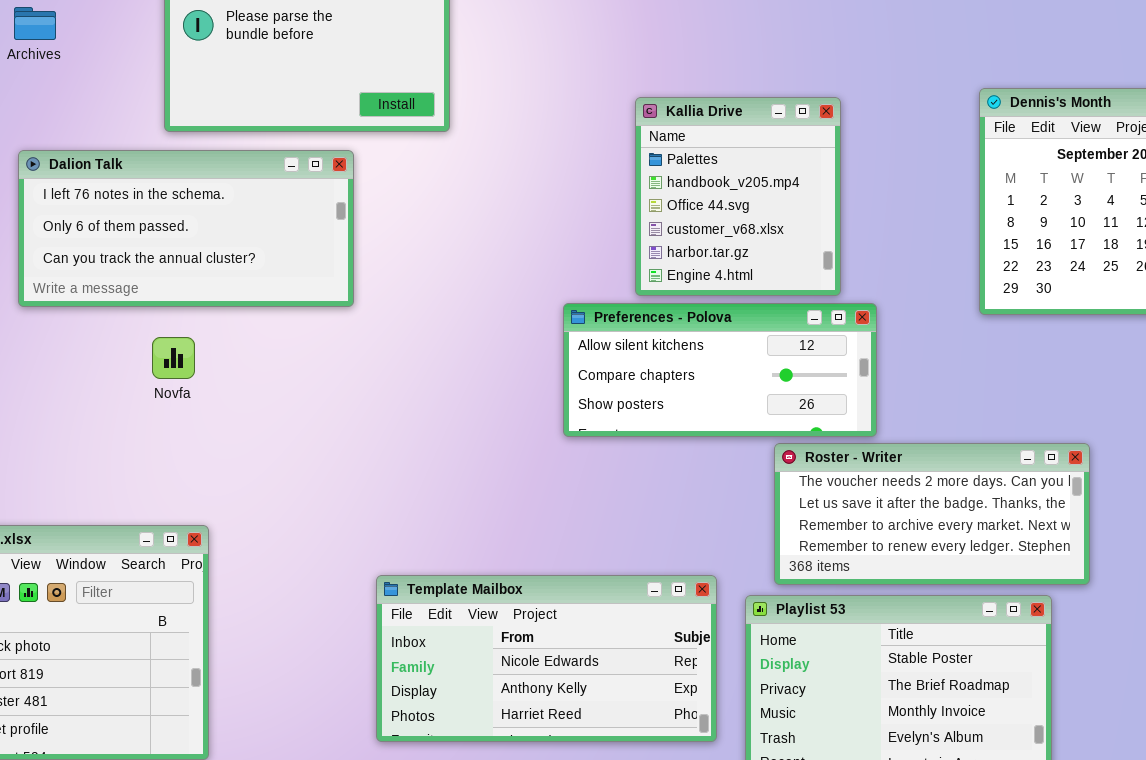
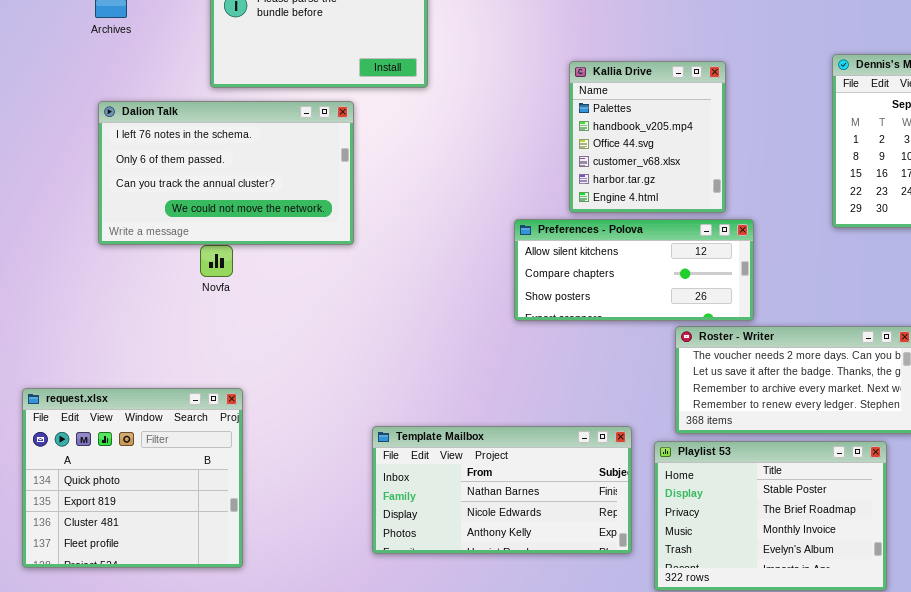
Dalion Talk: [18,150,354,307] -> [98,101,354,245], resized
Template Mailbox: [376,575,717,742] -> [372,426,632,554], scrolled up 1 row

